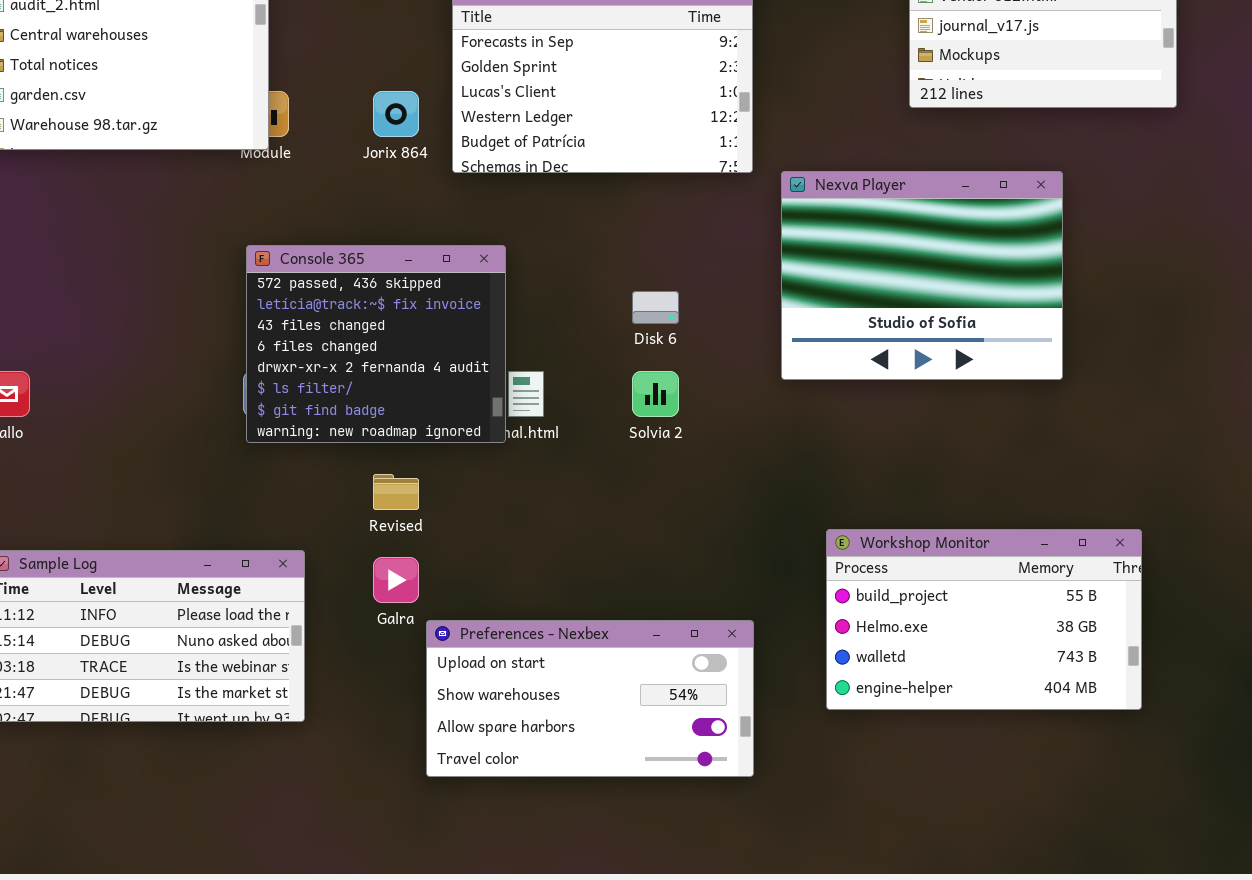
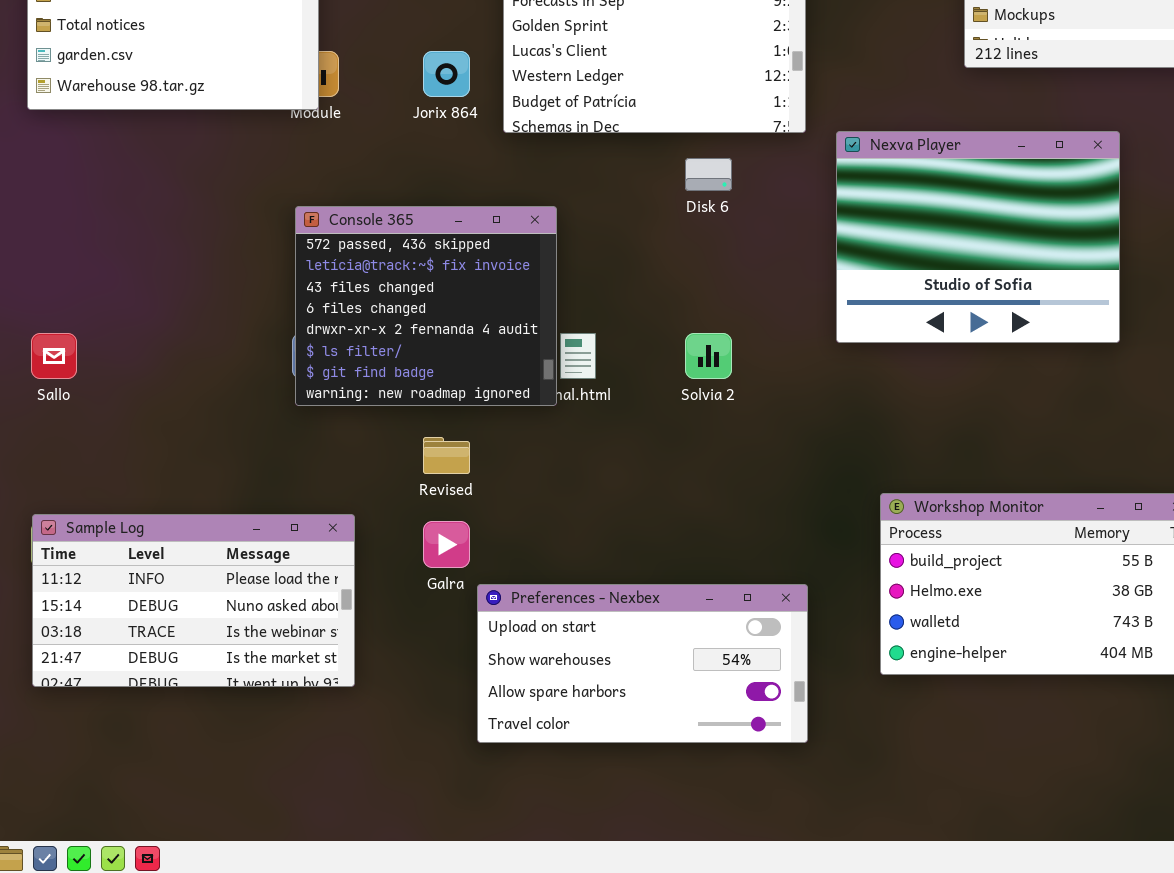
Disk 6: [632,291,679,324] -> [685,158,732,191], moved

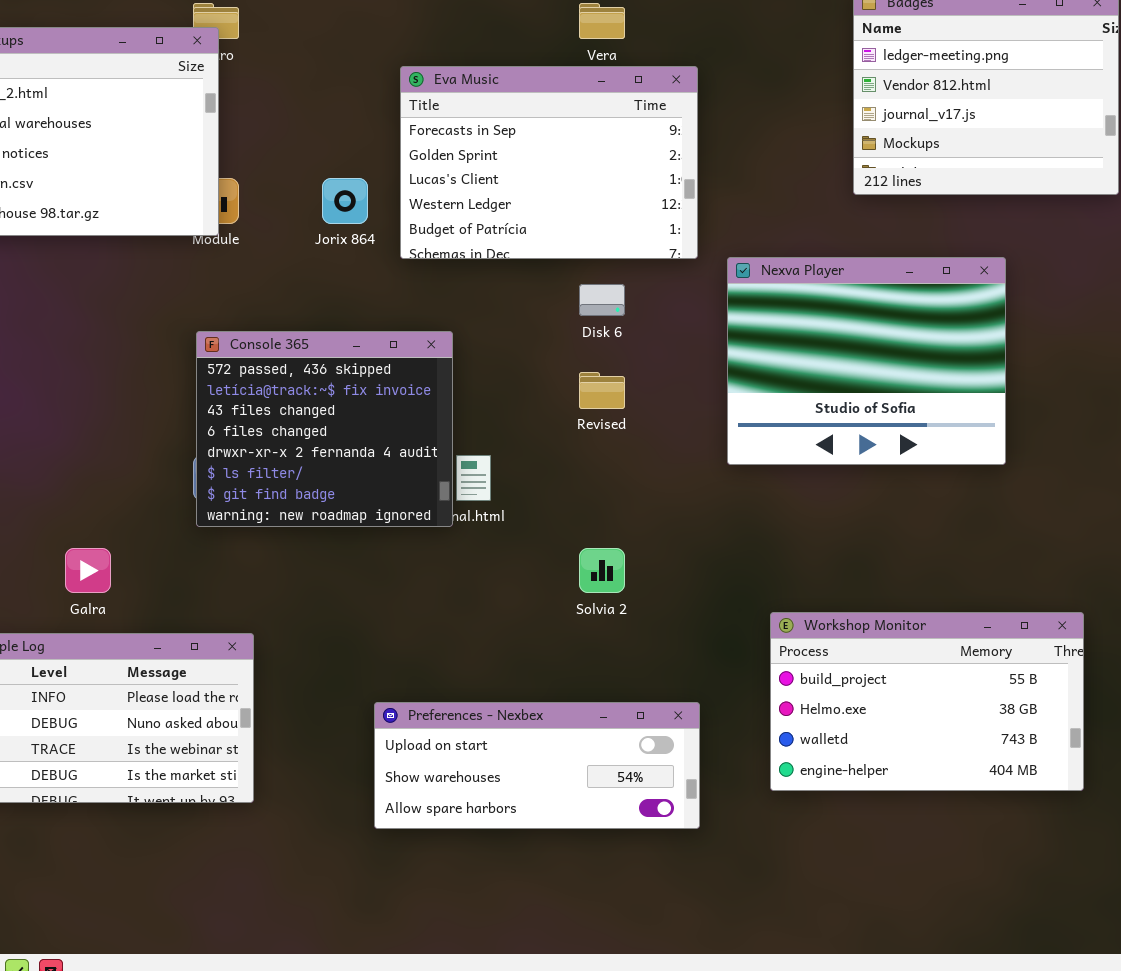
Solvia 2: [685,333,732,379] -> [579,548,625,593], moved
Revised: [423,437,470,474] -> [579,372,625,409], moved
Galra: [423,521,470,568] -> [65,548,111,593], moved
Preferences - Nexbex: [477,584,808,743] -> [374,702,700,829], resized

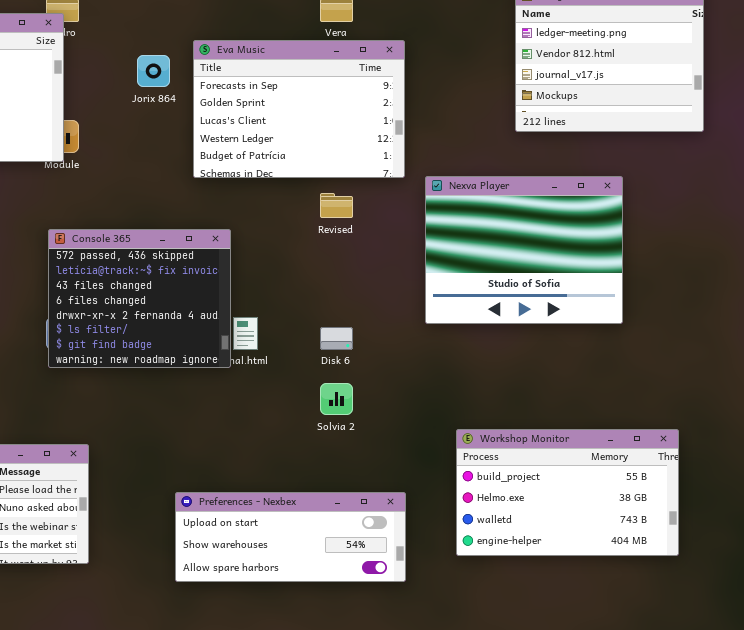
Jorix 864: [322,178,368,224] -> [137,55,170,87], moved
Disk 6: [579,284,625,316] -> [320,327,353,350], moved
Revised: [579,372,625,409] -> [320,193,353,218], moved

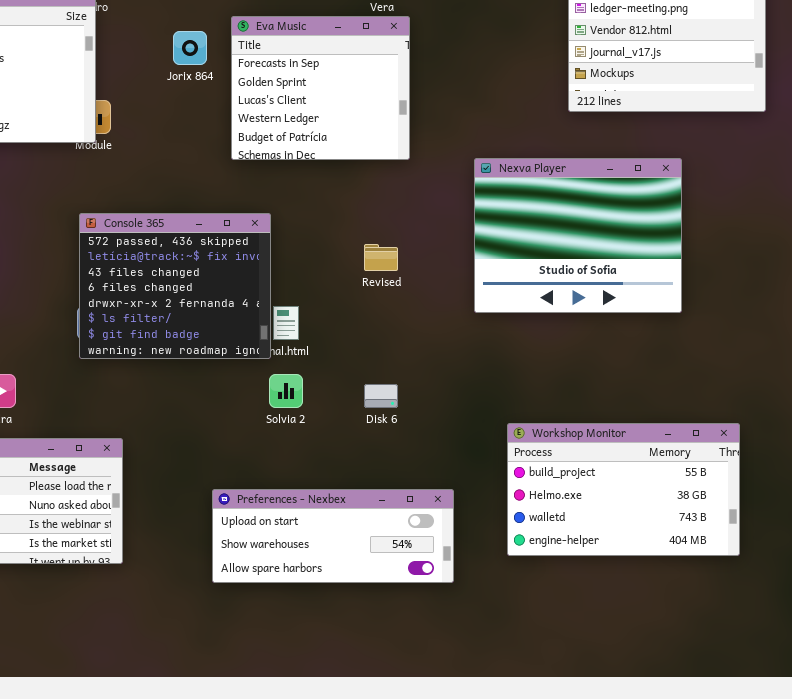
Eva Music: [193,40,405,178] -> [231,16,410,160], resized
Revised: [320,193,353,218] -> [364,244,398,271], moved
Disk 6: [320,327,353,350] -> [364,384,398,408], moved
Solvia 2: [320,383,353,415] -> [269,374,303,408], moved

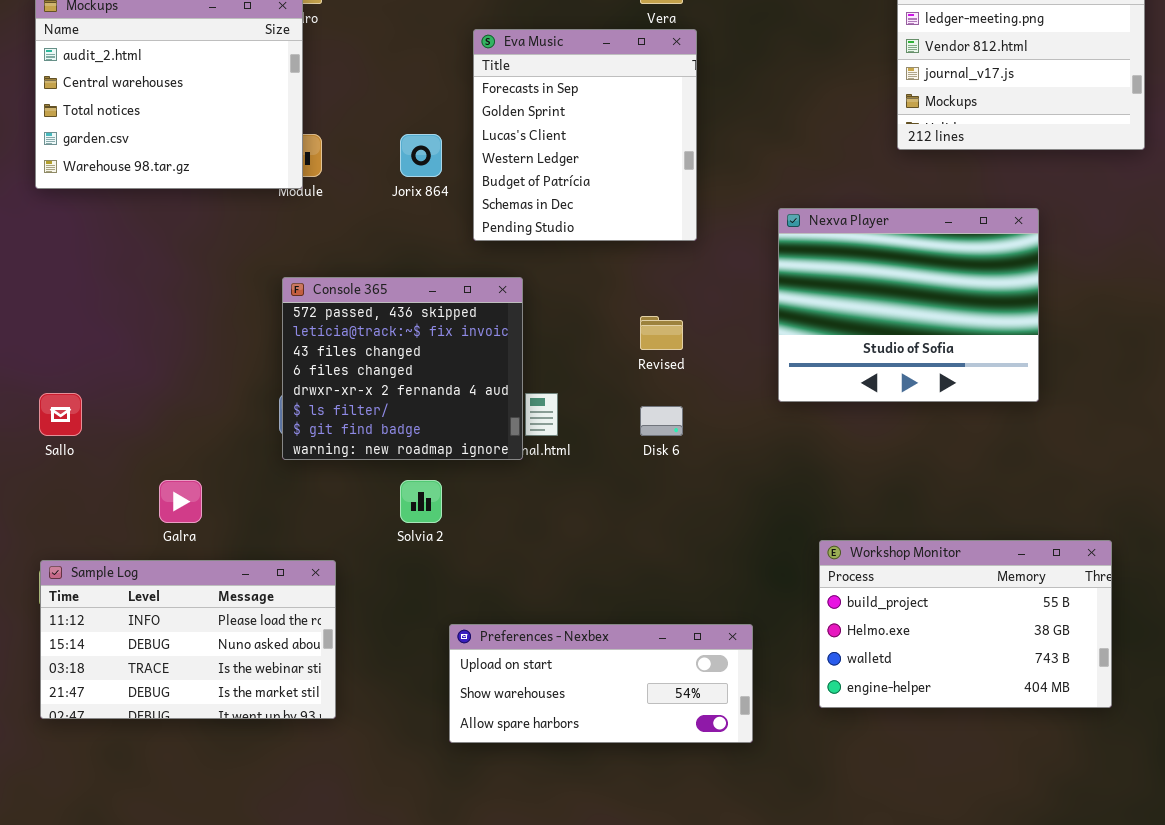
Eva Music: [231,16,410,160] -> [473,29,697,241], resized
Jorix 864: [173,31,207,65] -> [400,134,442,177], moved
Solvia 2: [269,374,303,408] -> [400,480,442,523], moved
Disk 6: [364,384,398,408] -> [640,406,683,436], moved

